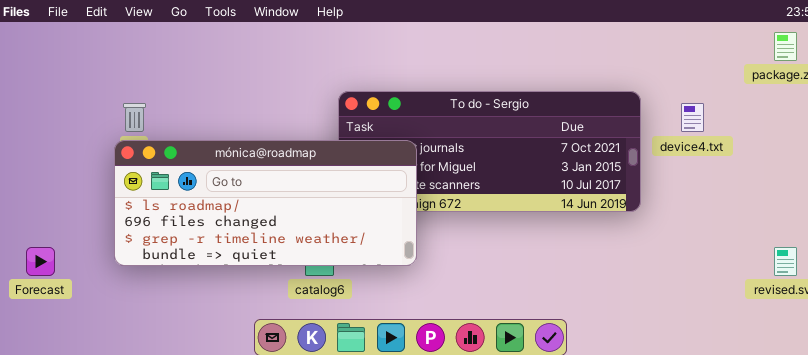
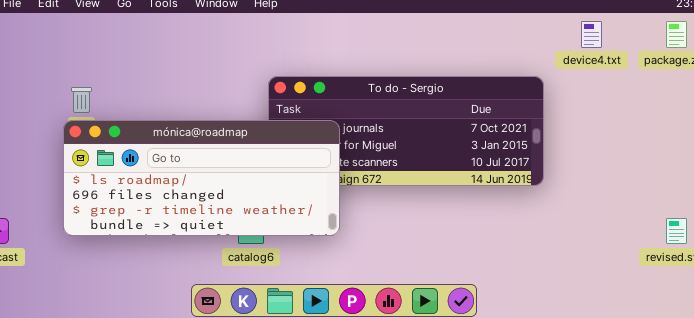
device4.txt: [681,103,704,132] -> [581,21,602,48], moved

